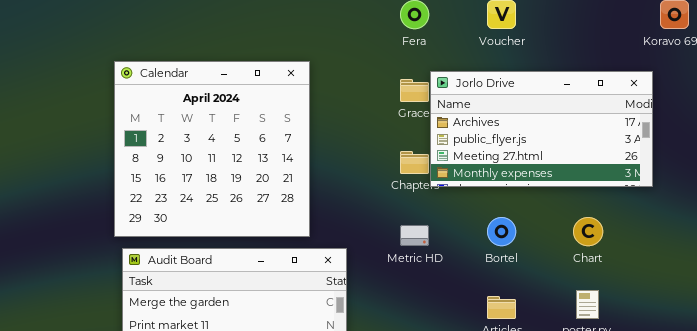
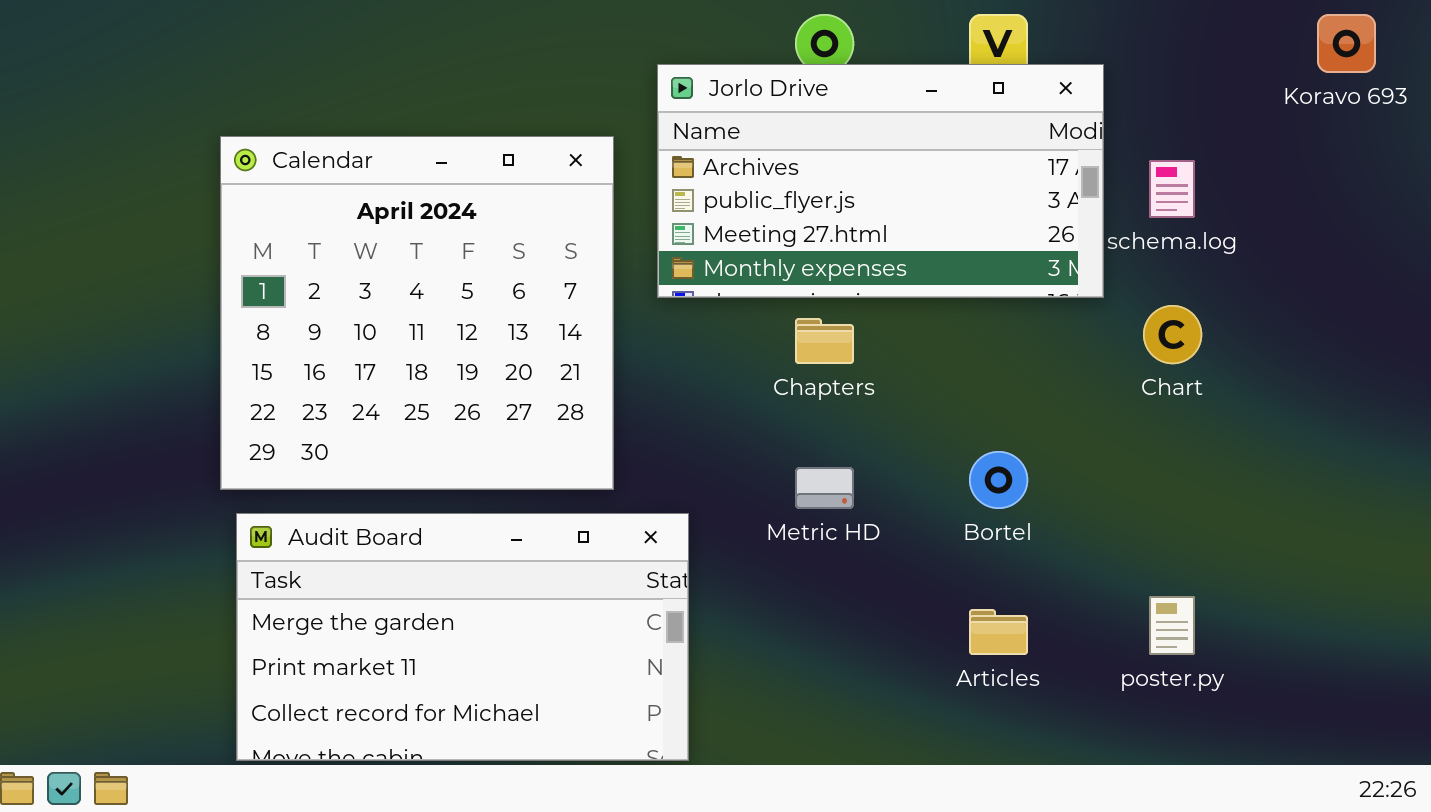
Jorlo Drive: [430,71,653,187] -> [657,64,1104,298], moved
Chart: [573,217,603,246] -> [1143,305,1202,364], moved

